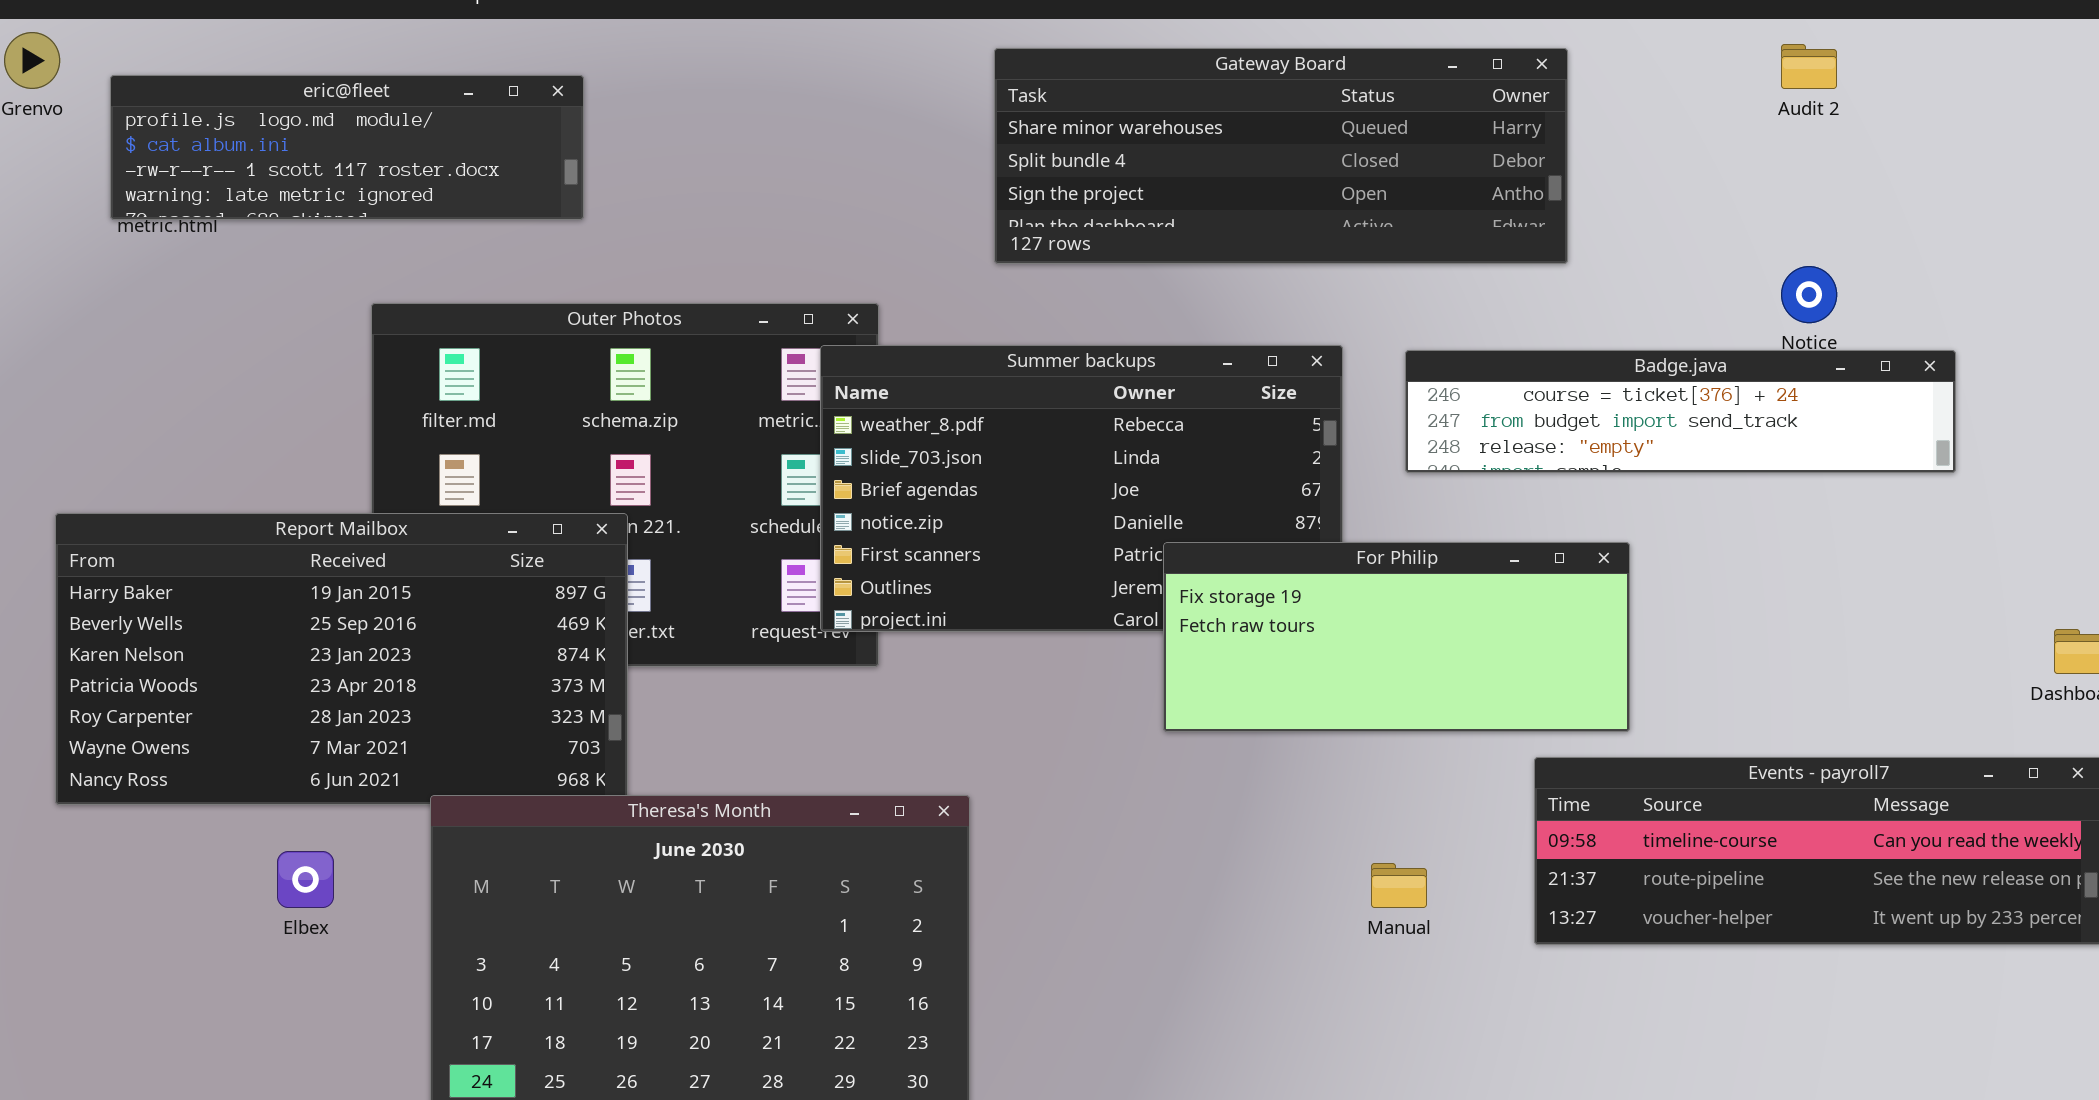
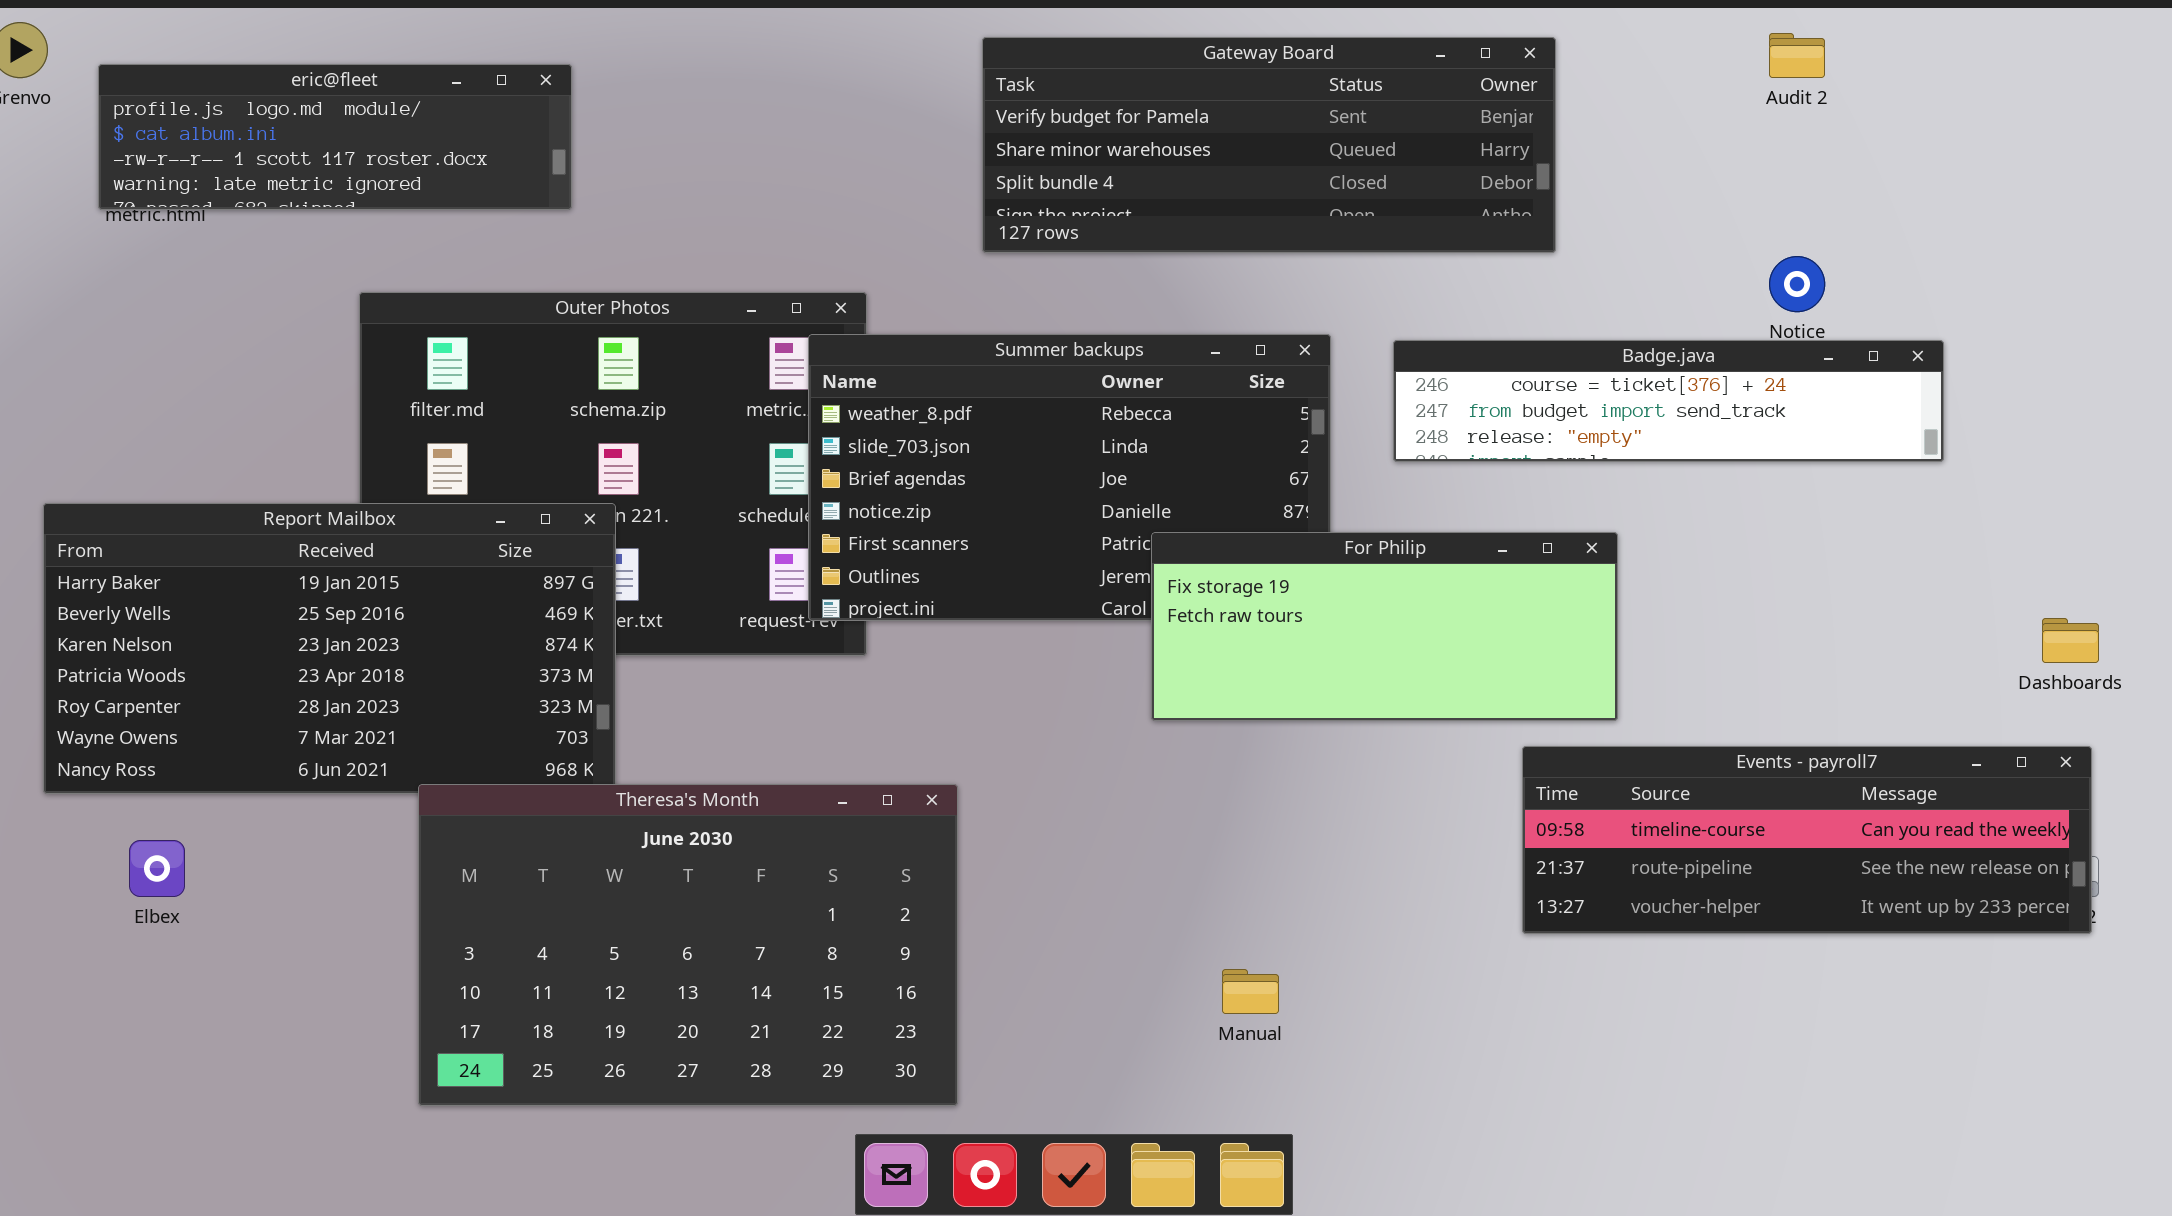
Gateway Board: [994,48,1568,264] -> [982,37,1556,253], scrolled up 1 row
Elbex: [277,851,334,908] -> [129,840,185,897], moved
Manual: [1371,863,1427,908] -> [1222,969,1279,1014], moved

